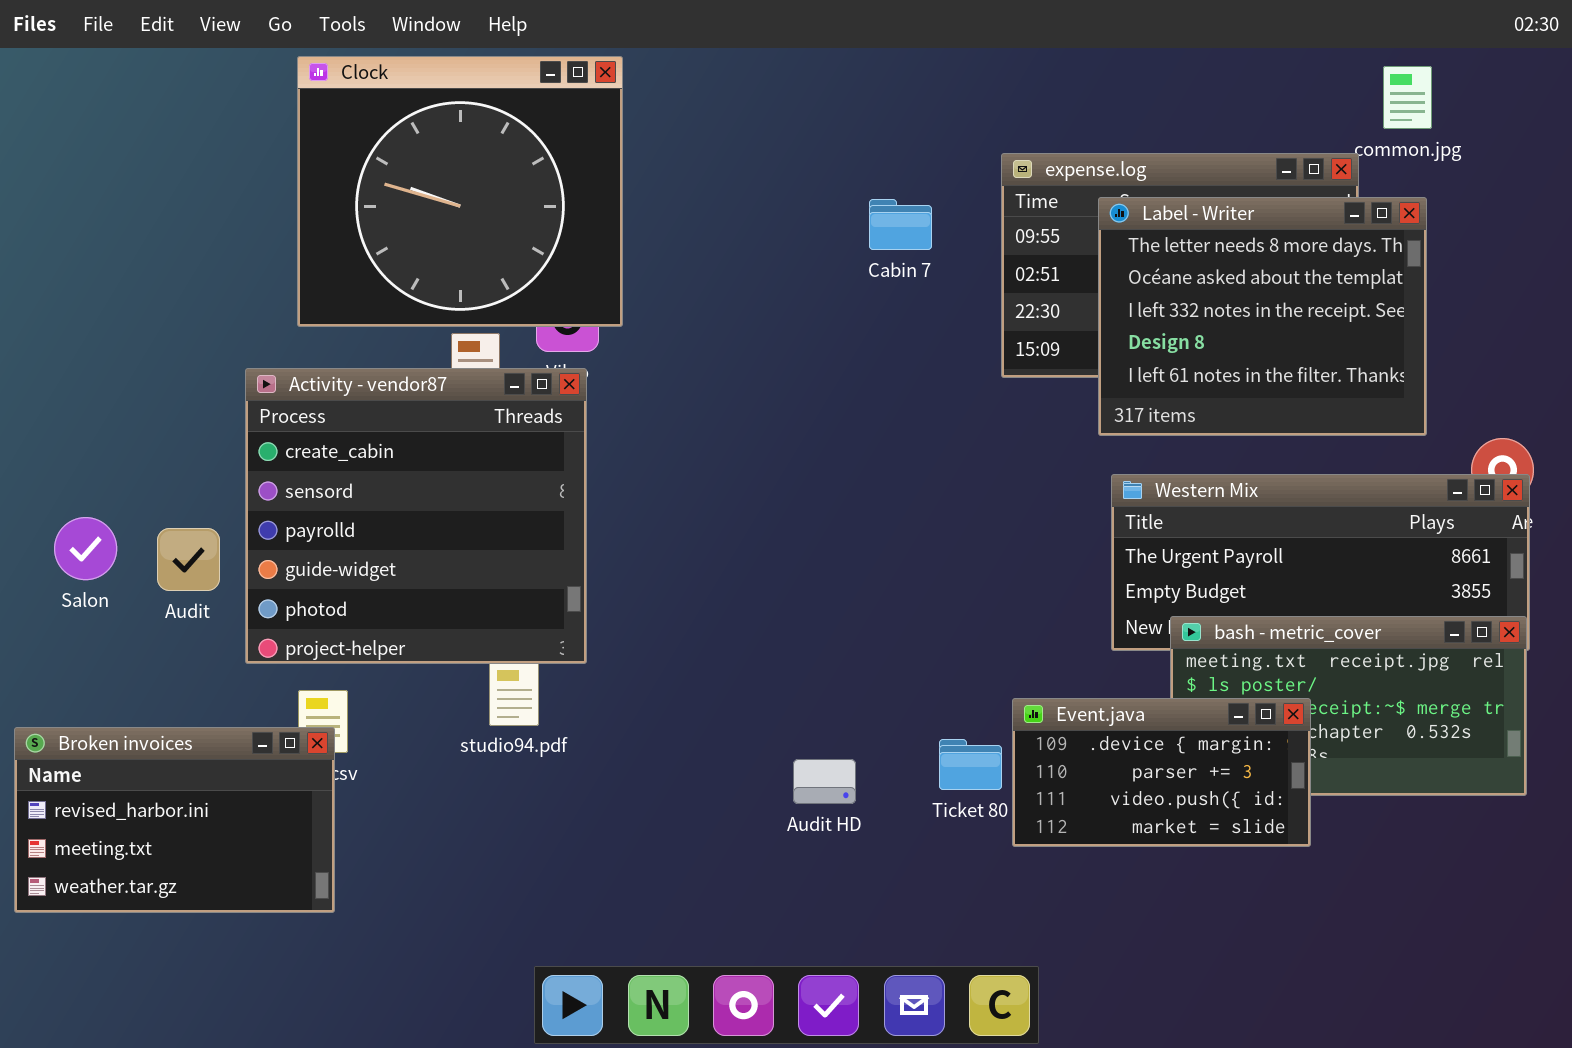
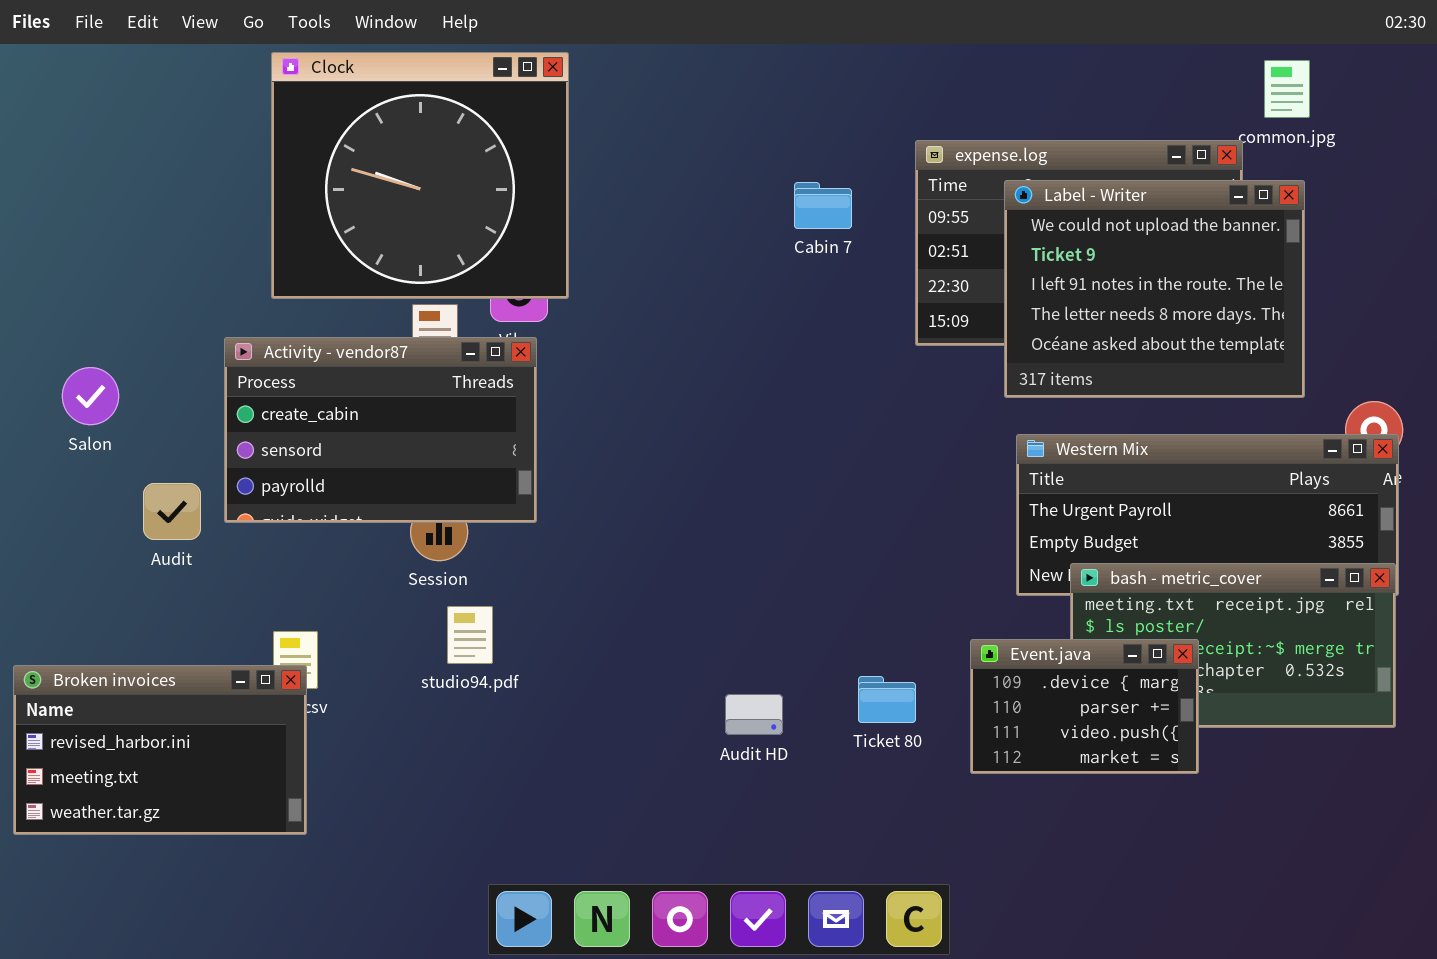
Label - Writer: [1098,197,1427,436] -> [1004,180,1305,398], scrolled up 3 rows
Activity - vendor87: [245,368,587,664] -> [224,337,537,523], resized
Salon: [54,517,117,580] -> [62,367,119,425], moved
Event.java: [1012,698,1311,847] -> [970,639,1199,774], resized

